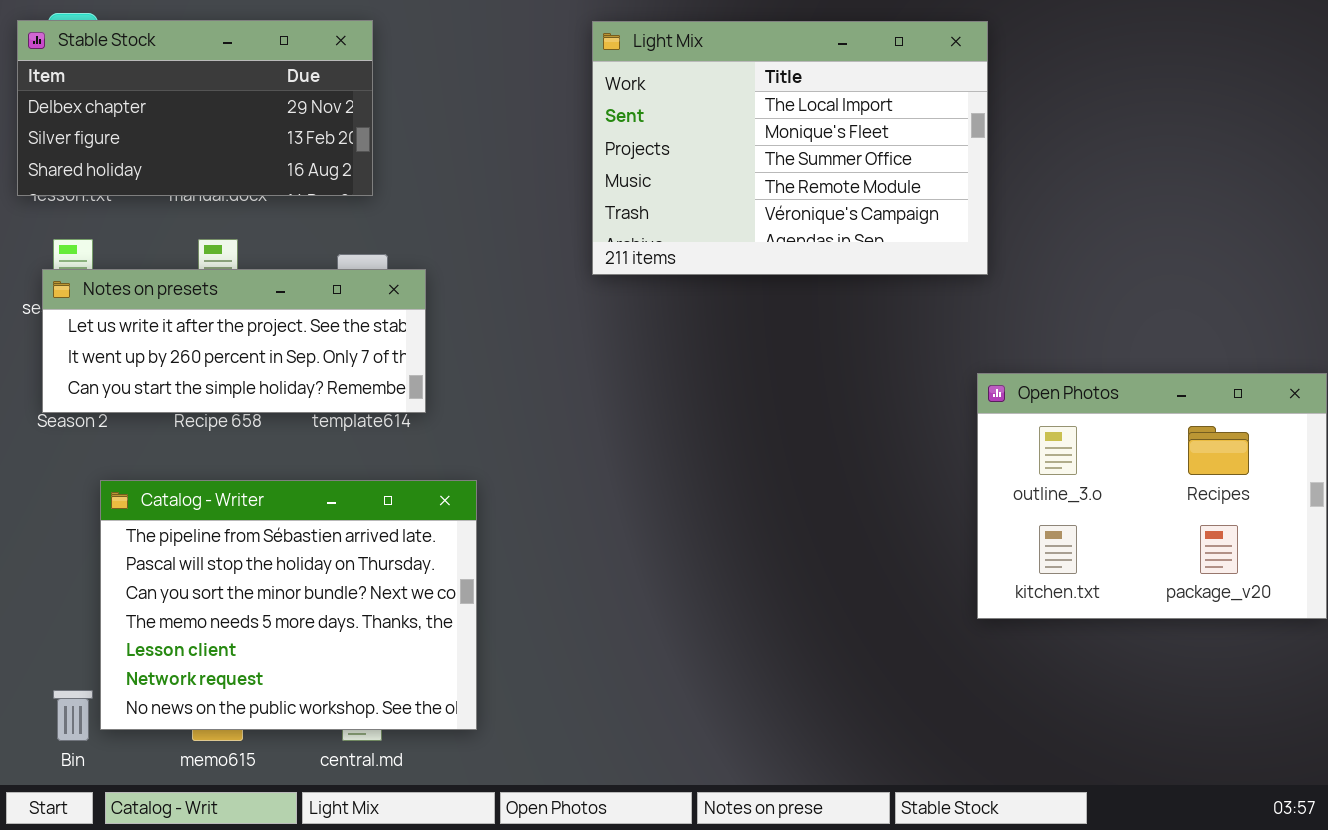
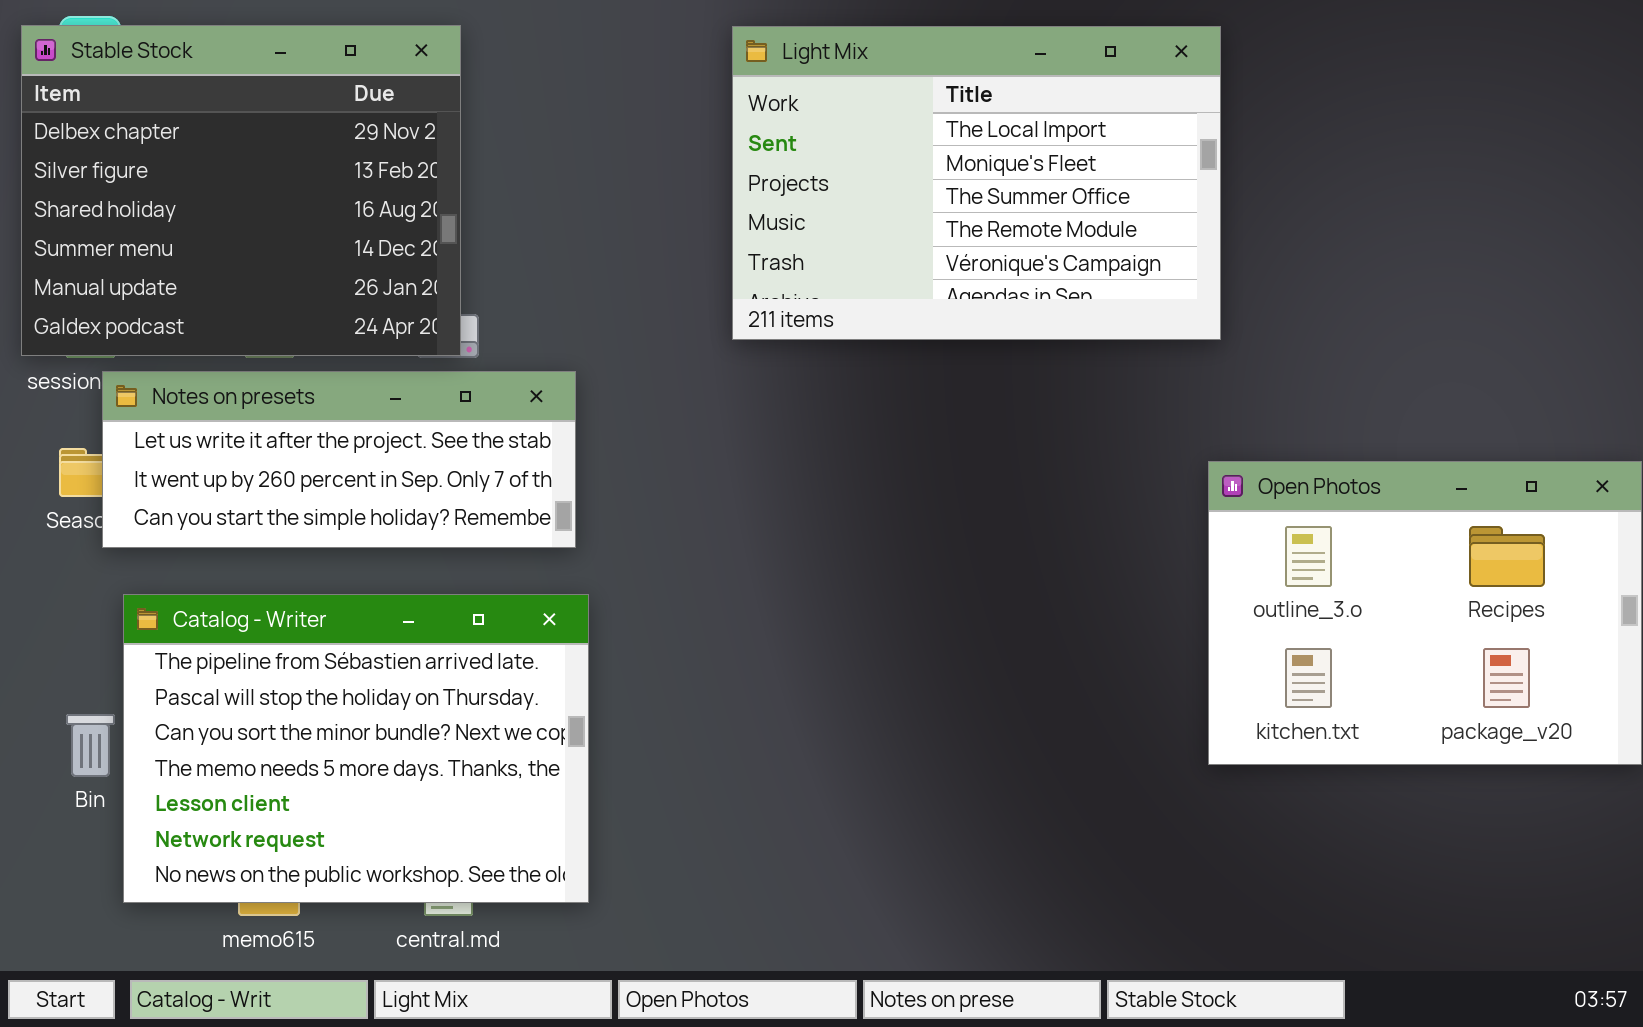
Stable Stock: [17,20,373,196] -> [21,25,461,356], resized
Notes on presets: [42,269,426,413] -> [102,371,576,548], moved
Bin: [53,690,93,741] -> [66,714,115,777], moved

